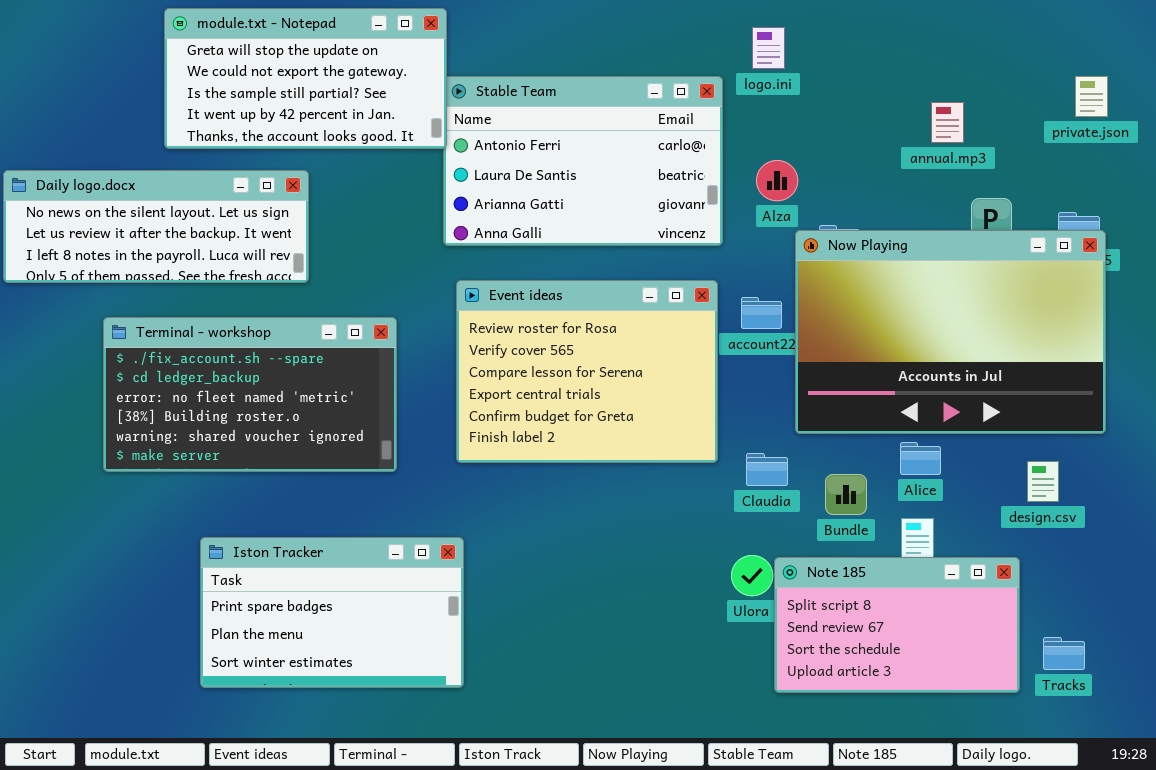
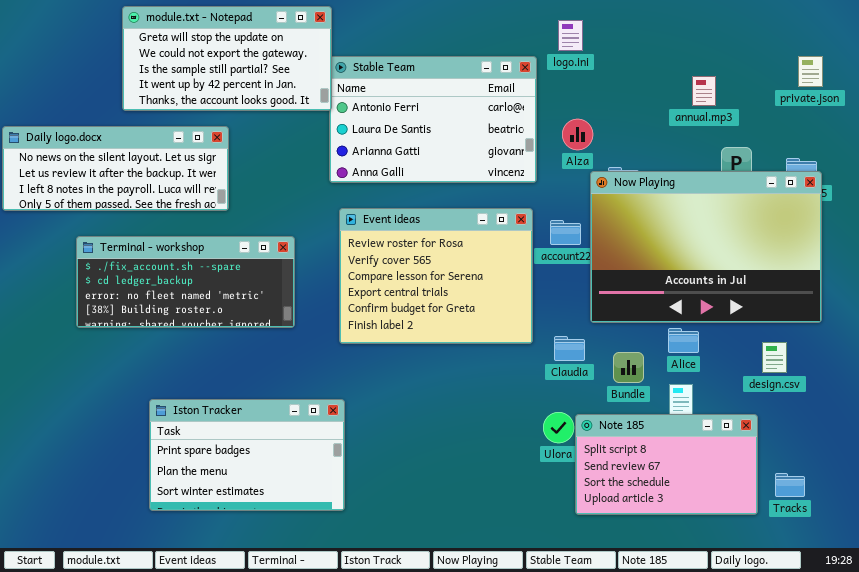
Terminal - workshop: [103,317,397,472] -> [76,236,295,328], resized

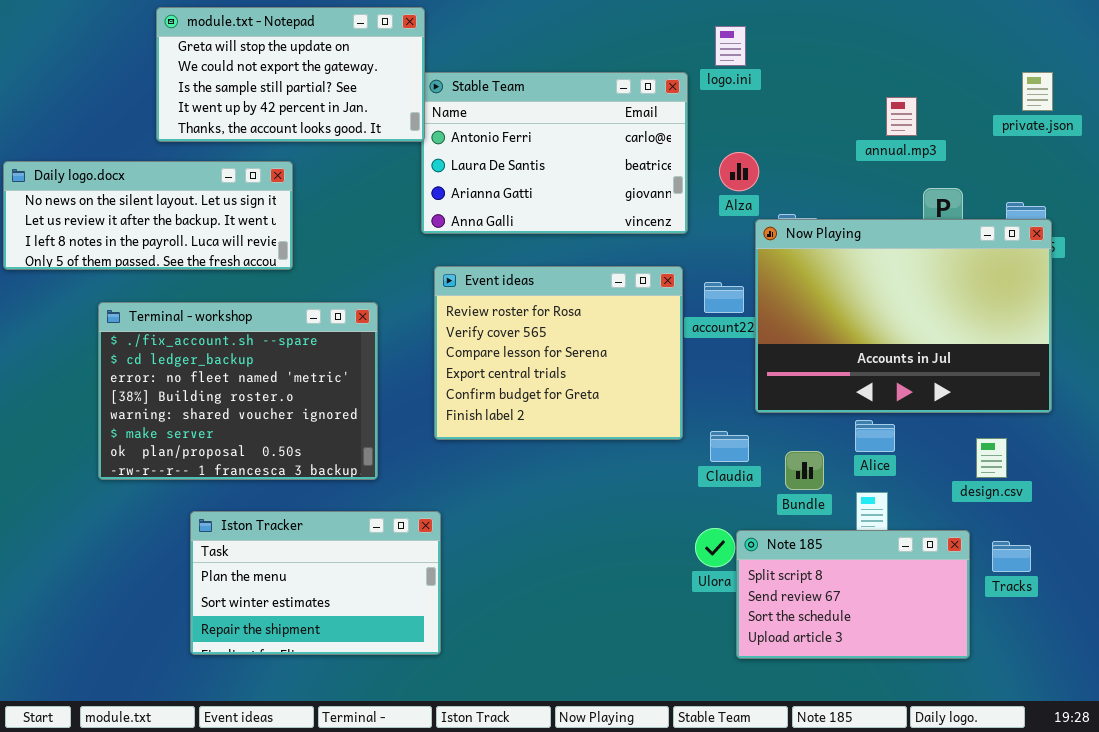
Terminal - workshop: [76,236,295,328] -> [98,302,378,480], resized
Iston Tracker: [149,399,345,511] -> [190,511,441,655], scrolled down 1 row
Tracks: [775,473,805,497] -> [992,541,1031,572], moved

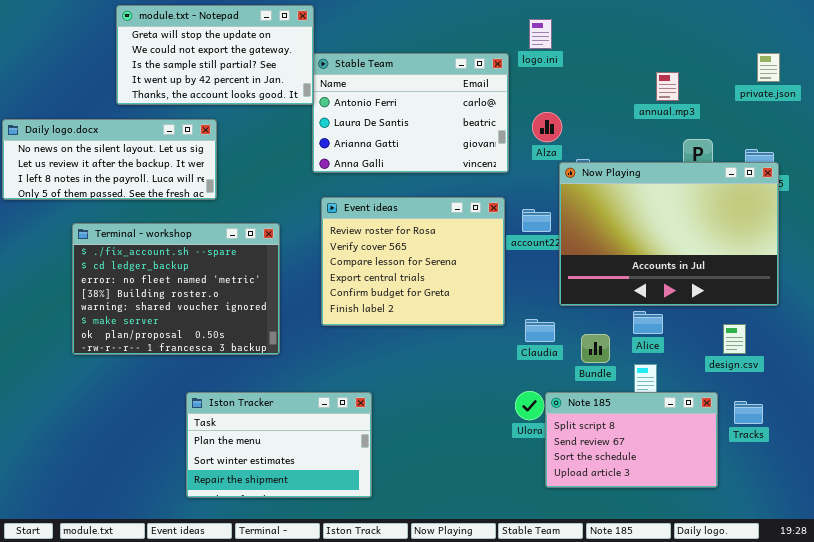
Iston Tracker: [190,511,441,655] -> [186,392,372,498], moved

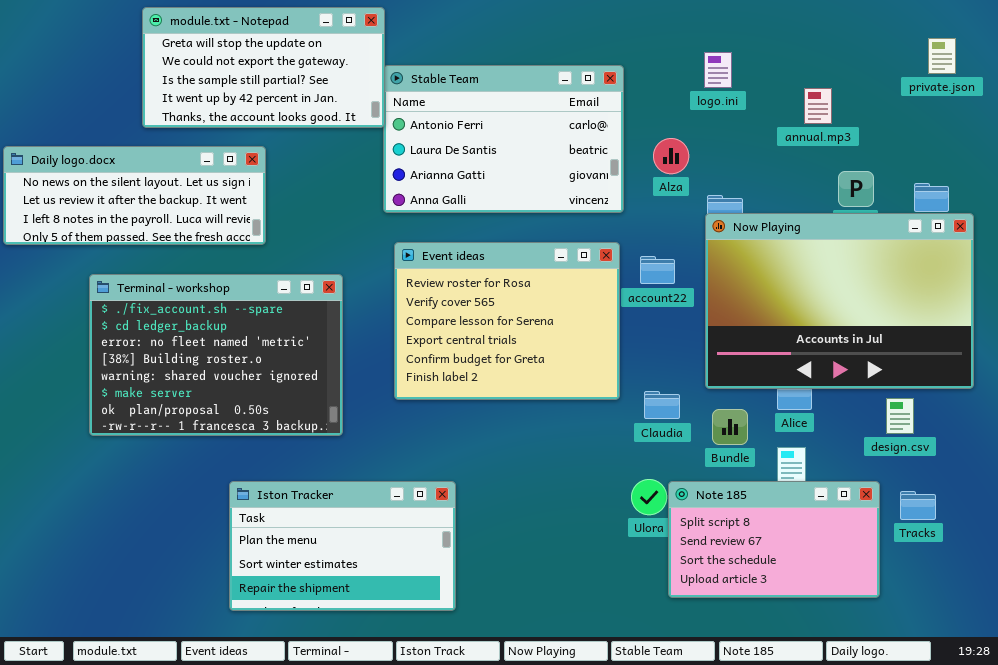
logo.ini: [529,19,552,49] -> [704,52,732,88], moved
private.json: [757,53,780,82] -> [928,38,956,74], moved
Now Playing: [559,162,779,306] -> [705,213,974,389], moved

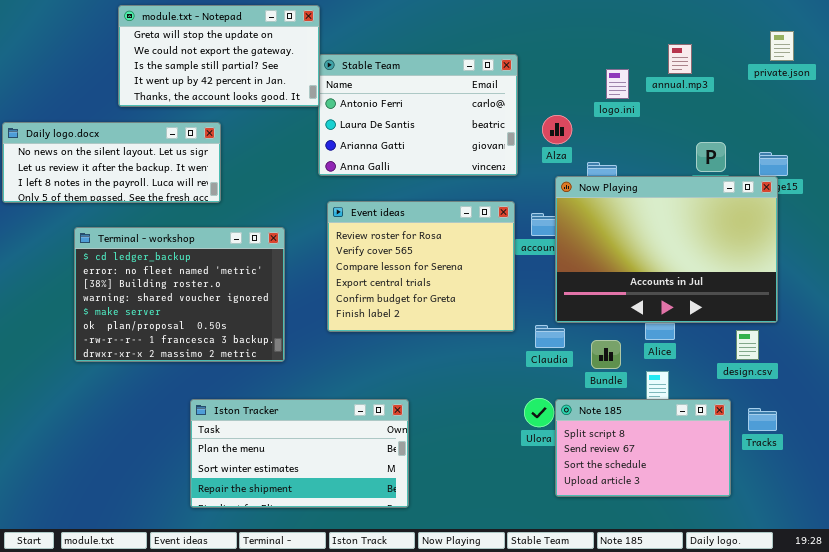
logo.ini: [704,52,732,88] -> [606,69,629,99], moved
annual.mp3: [804,88,832,124] -> [668,44,692,74], moved
Now Playing: [705,213,974,389] -> [555,176,778,323], moved
Terminal - workshop: [89,274,343,436] -> [74,227,285,362], scrolled down 1 row
Iston Tracker: [229,481,456,611] -> [190,399,409,508], resized

